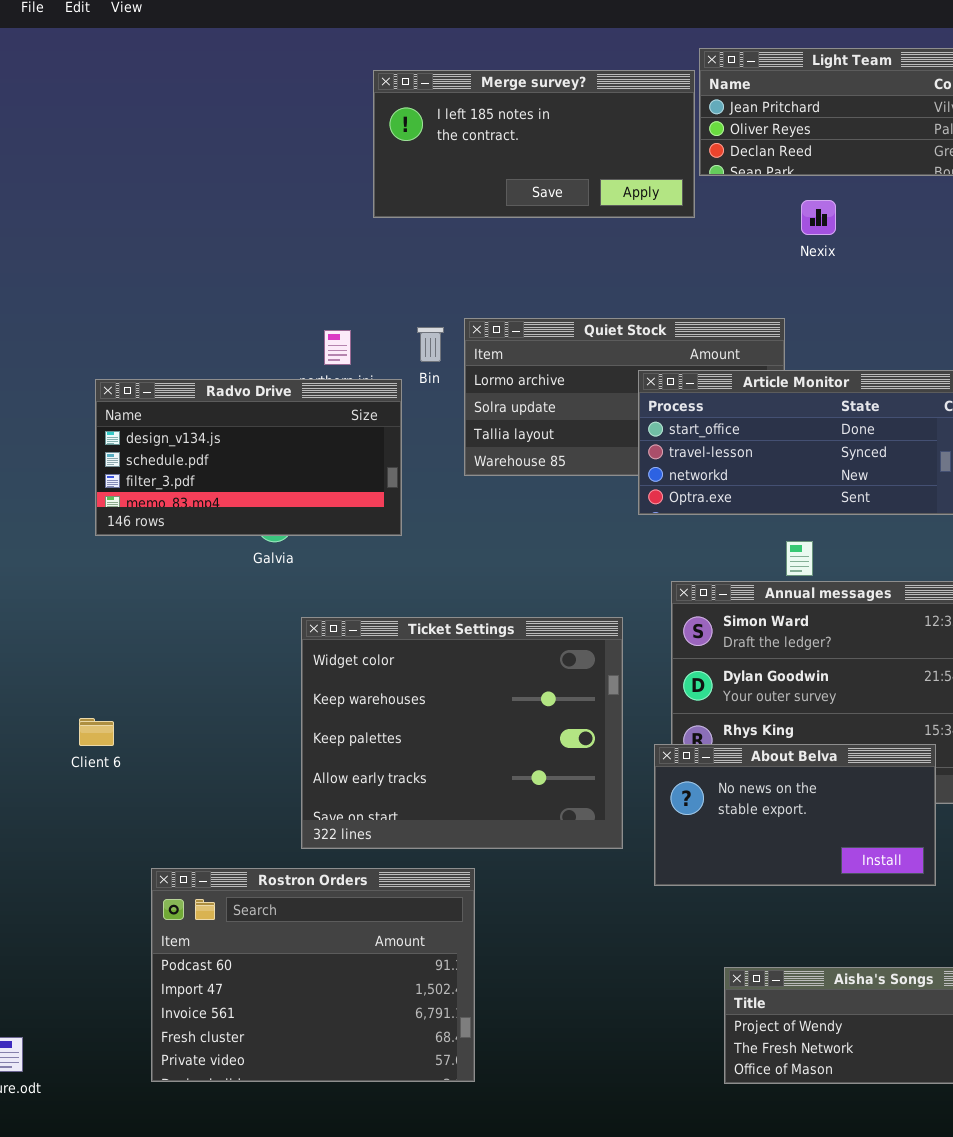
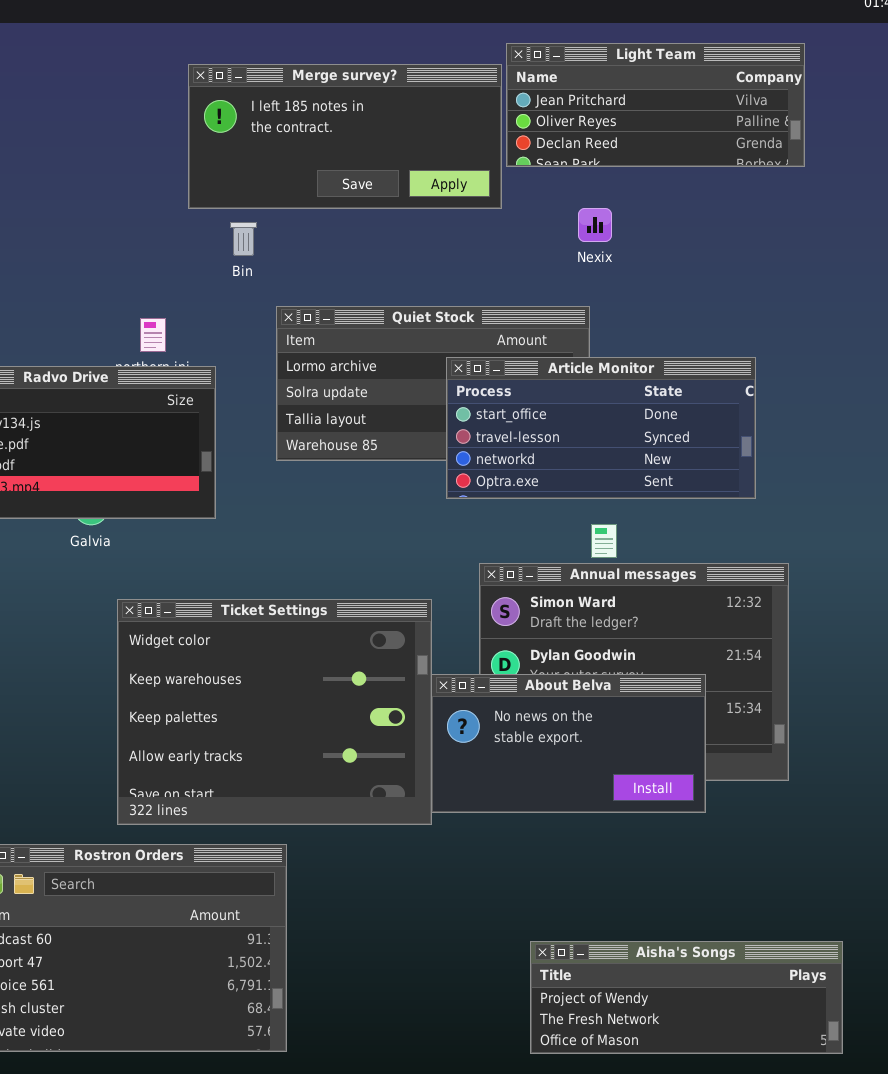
Nexix: [801,200,836,235] -> [578,208,612,242], moved
Bin: [417,327,444,362] -> [230,222,257,256], moved
About Belva: [654,744,936,886] -> [431,674,706,813], moved

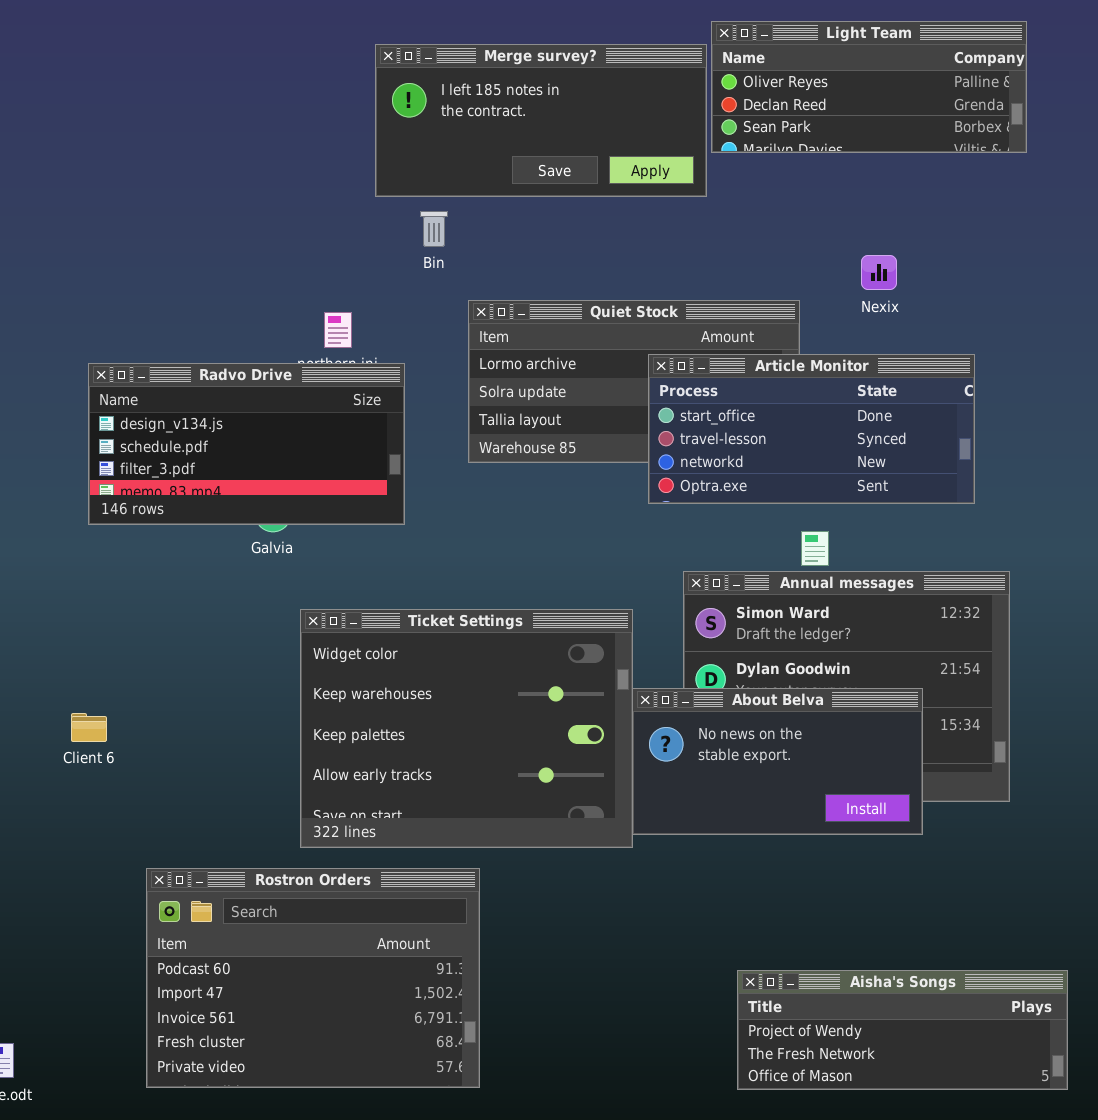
Light Team: [506,43,805,167] -> [711,21,1027,153], scrolled down 1 row
Nexix: [578,208,612,242] -> [861,255,897,290], moved

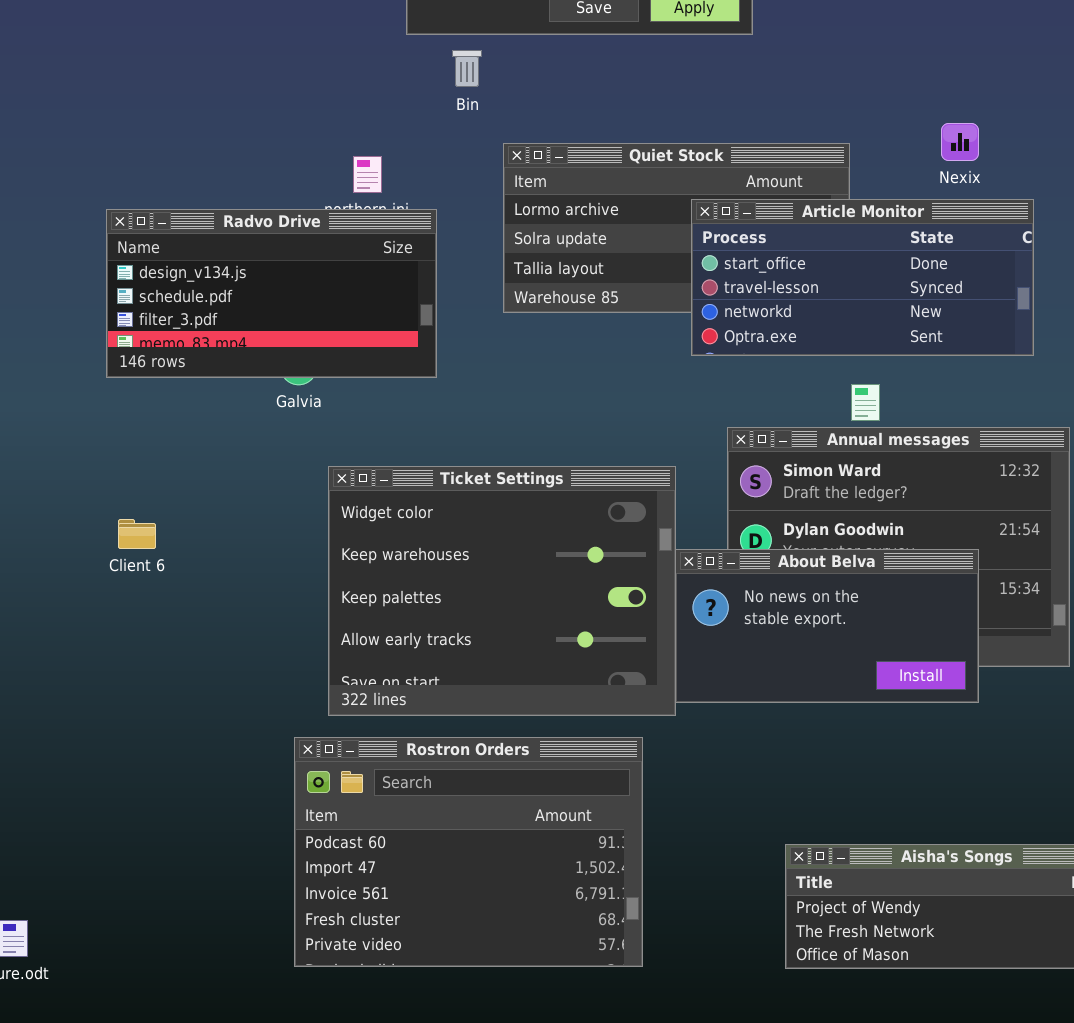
Nexix: [861,255,897,290] -> [941,123,979,161], moved
Client 6: [71,713,107,742] -> [118,519,156,549], moved
Rostron Orders: [146,868,480,1088] -> [294,737,643,967], moved

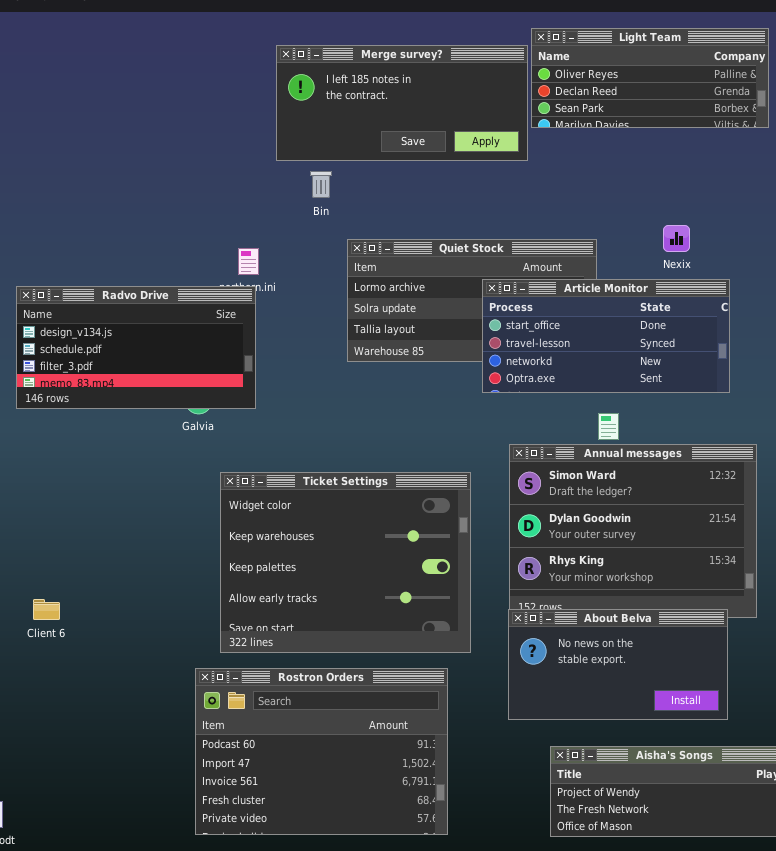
Radvo Drive: [106,209,437,378] -> [16,286,256,409], moved
Client 6: [118,519,156,549] -> [33,599,60,620], moved
About Belva: [675,549,979,703] -> [508,609,728,720], moved

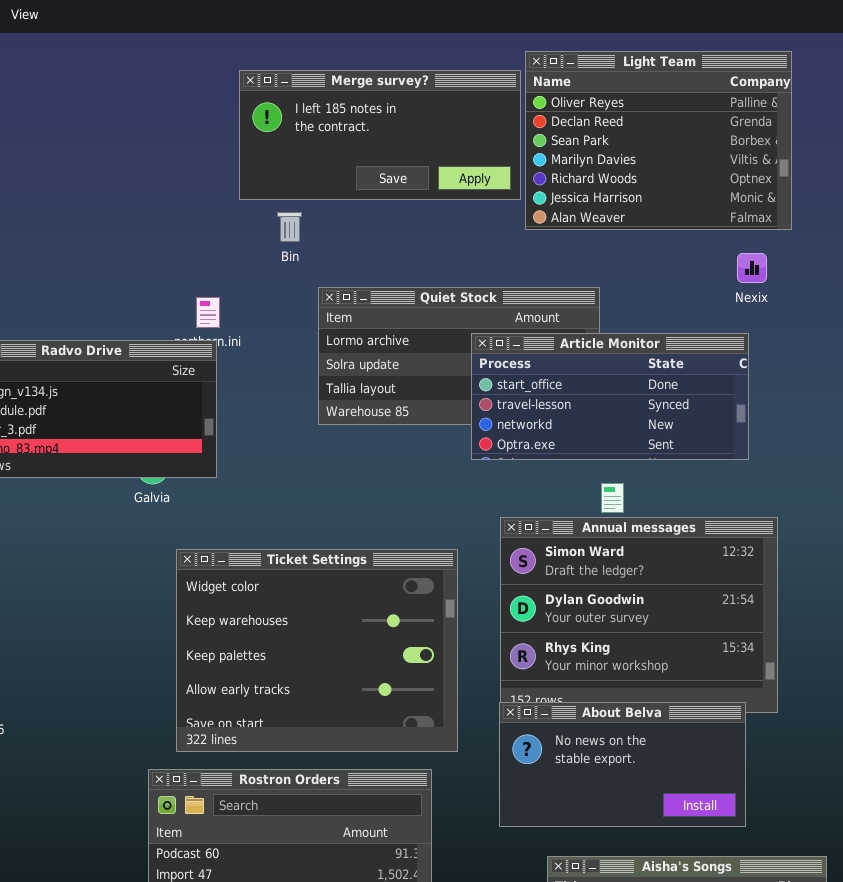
Light Team: [531,28,769,128] -> [525,51,792,230], resized
Nexix: [663,225,690,252] -> [737,253,767,283], moved

